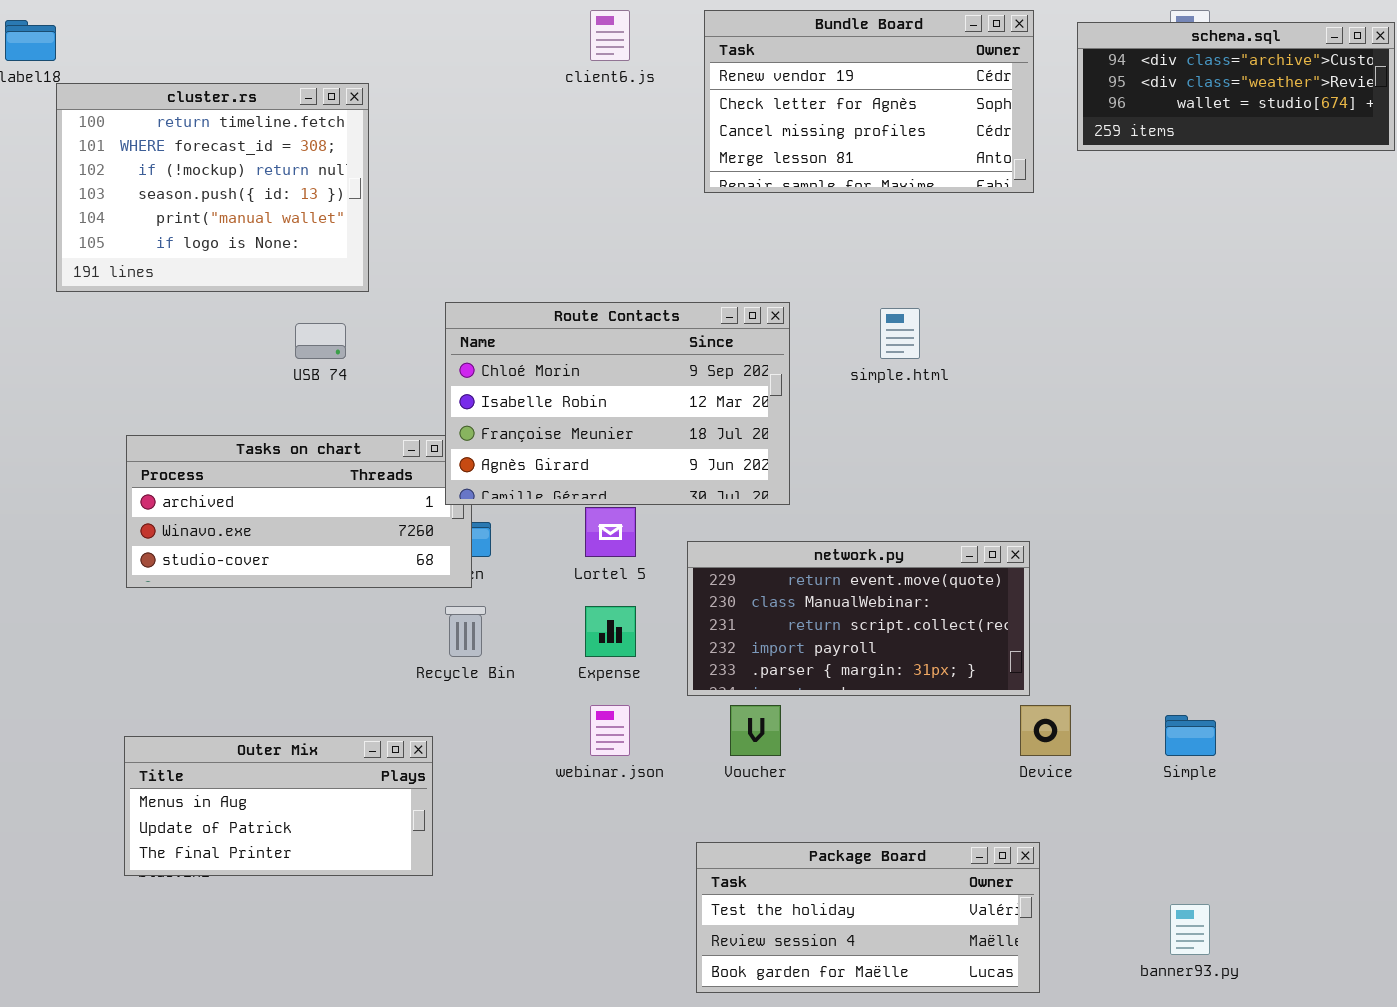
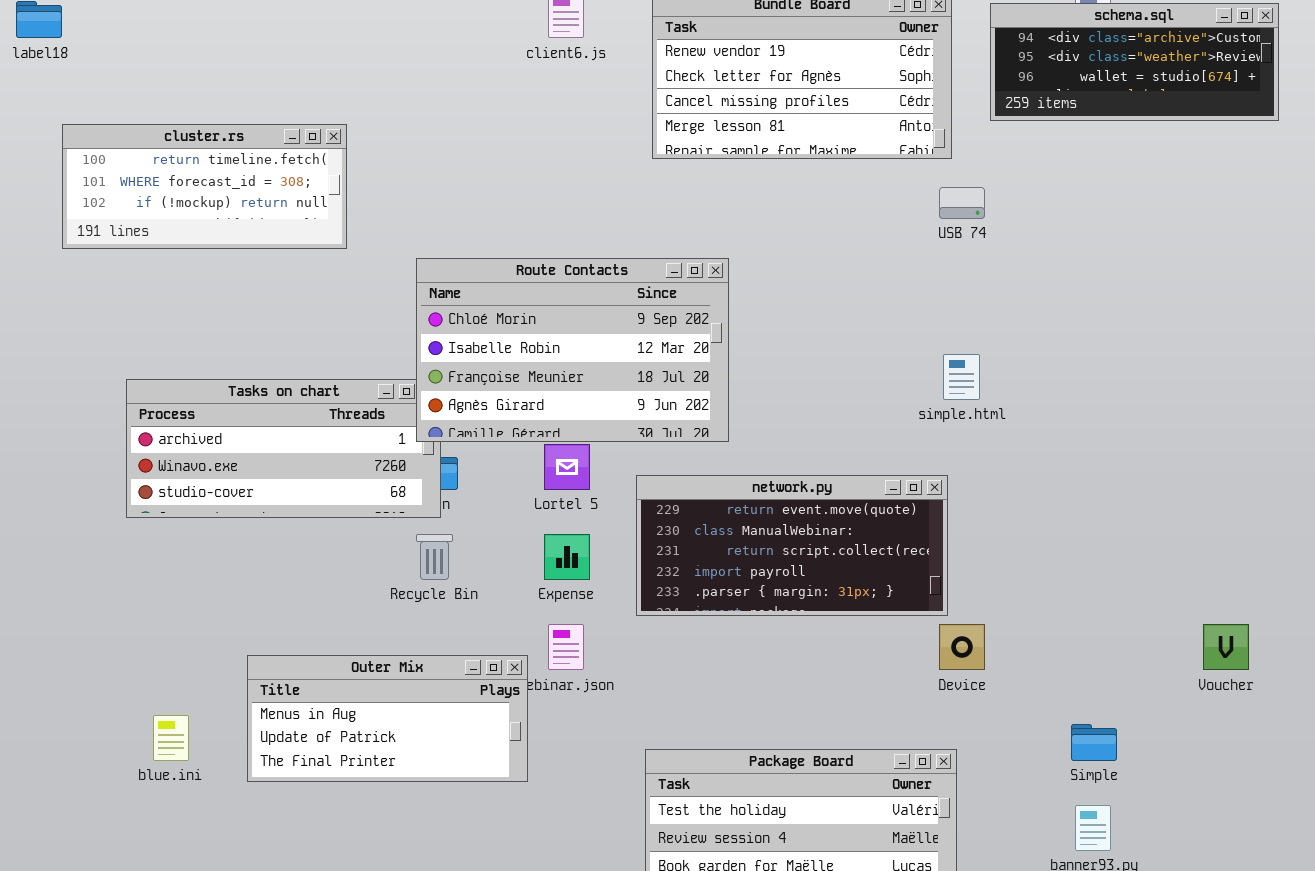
cluster.rs: [56,83,369,292] -> [62,124,347,249], resized
simple.html: [880,308,920,359] -> [943,354,980,400], moved
USB 74: [295,323,346,359] -> [939,187,985,219], moved
Voucher: [730,705,781,756] -> [1203,624,1249,670], moved
Simple: [1165,715,1216,756] -> [1071,724,1117,761], moved
Outer Mix: [124,736,433,876] -> [247,655,528,782], moved

